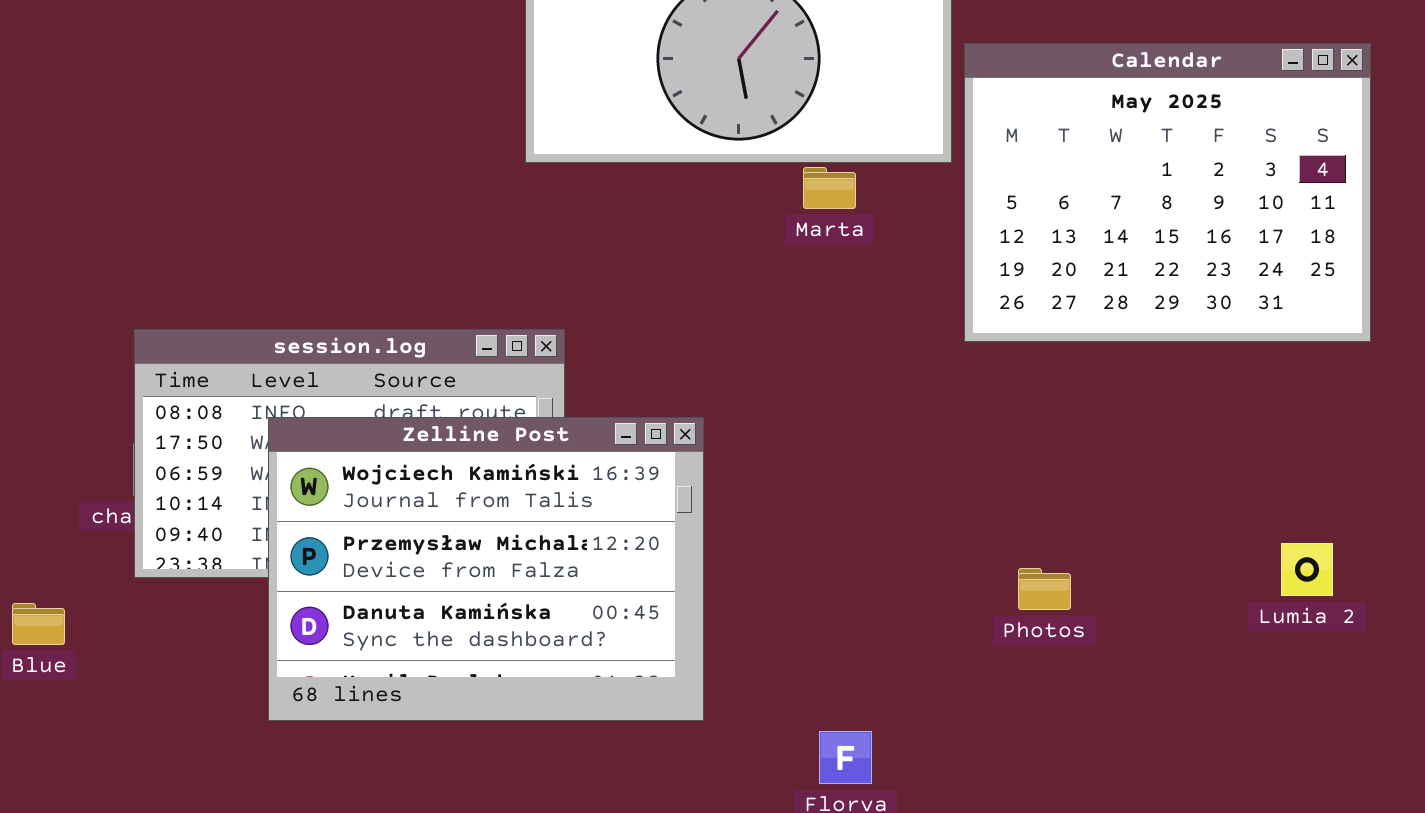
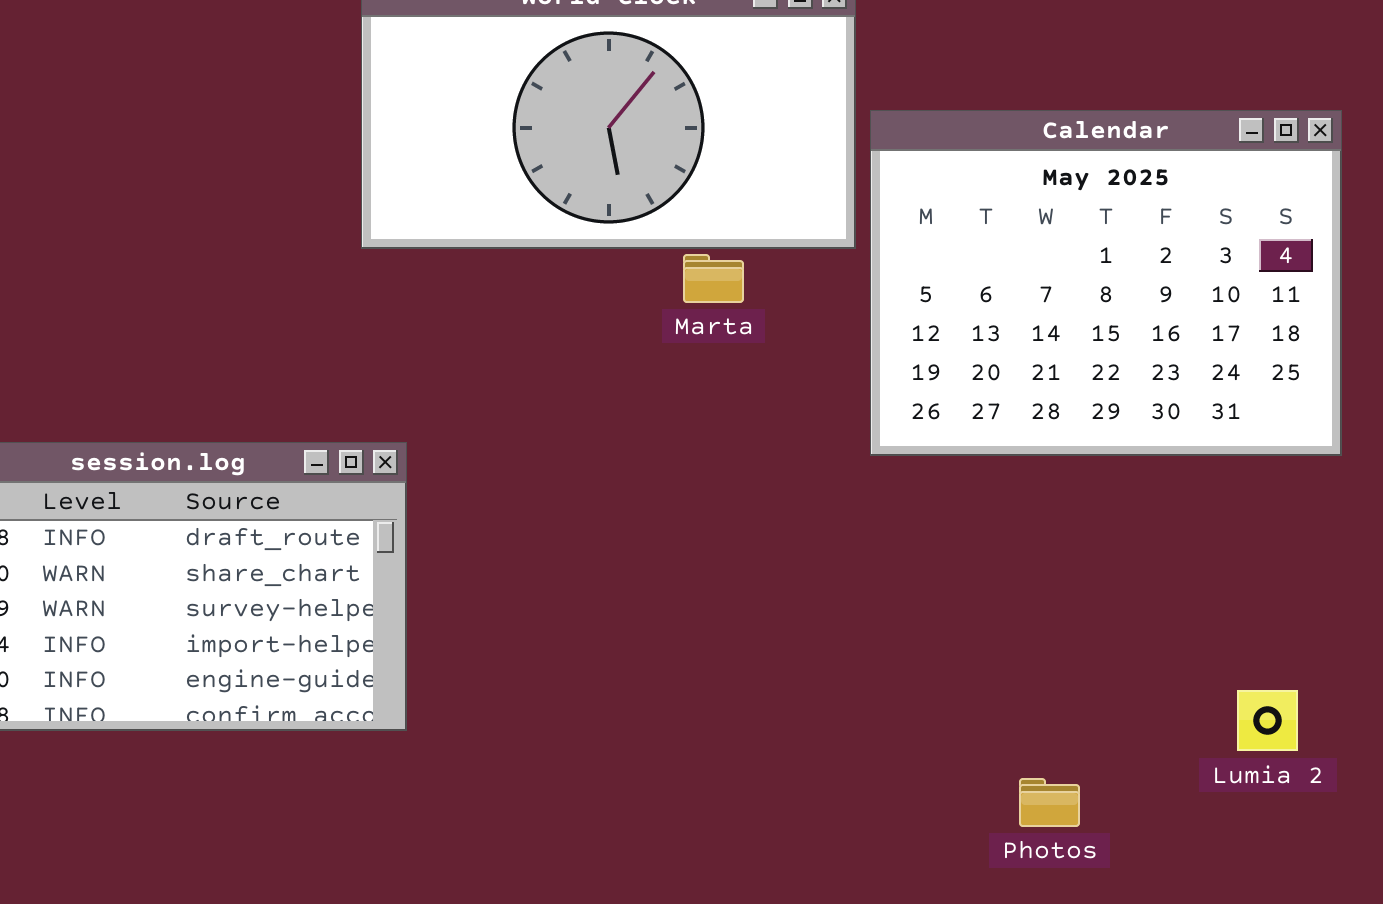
Zelline Post: [268,417,704,721] -> none, closed
Photos: [1018,568,1071,610] -> [1019,778,1080,827], moved

